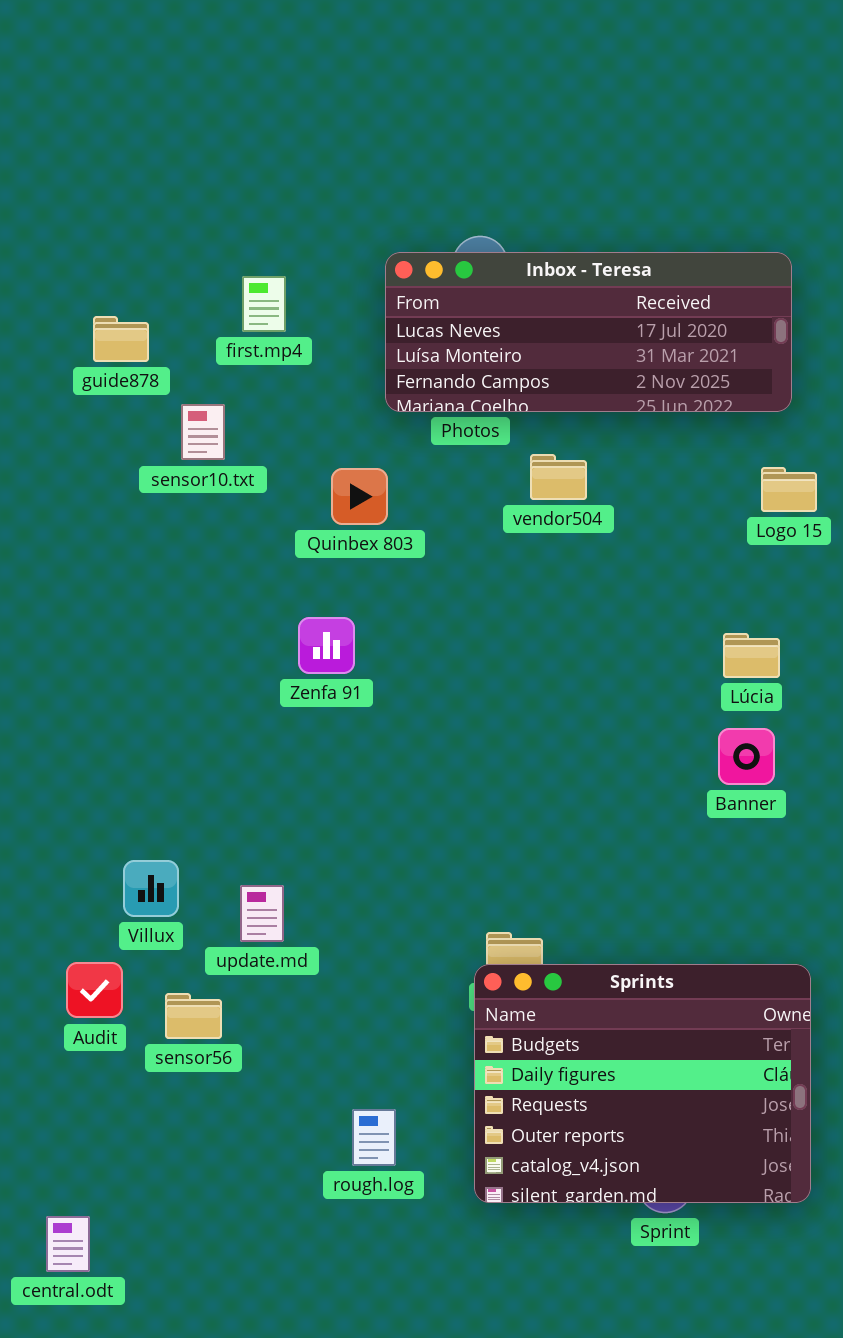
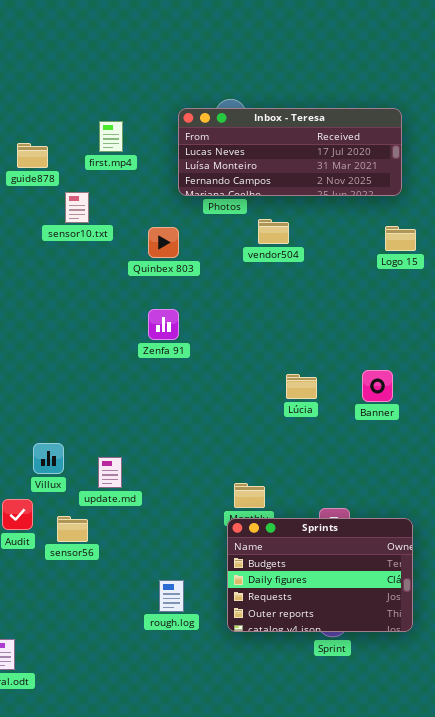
Zenfa 91: [298,617,355,674] -> [148,309,179,340], moved
Lúcia: [723,633,780,678] -> [286,374,317,399], moved
Sprints: [474,964,811,1203] -> [227,518,413,632], resized

